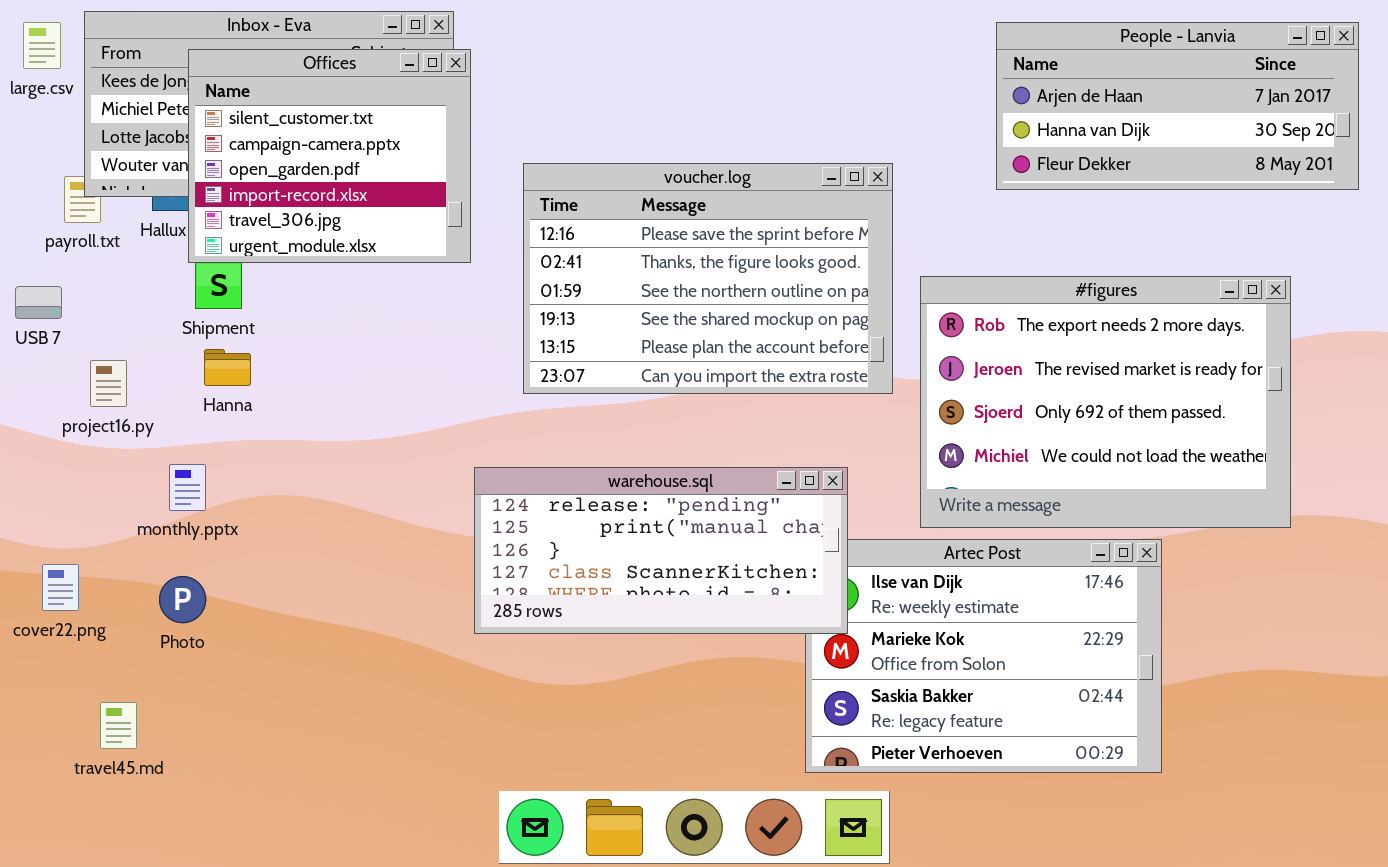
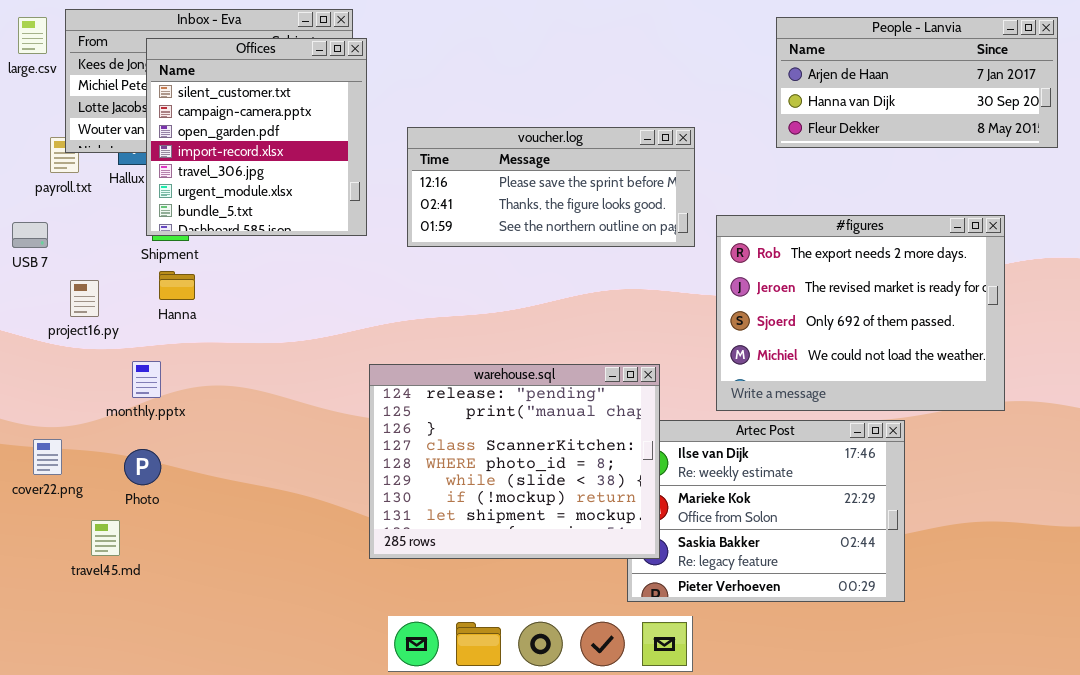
Offices: [188,49,471,263] -> [146,38,367,236], resized
voucher.log: [523,163,893,394] -> [407,127,695,247], resized
warehouse.sql: [474,467,848,634] -> [369,364,660,559], resized
travel45.md: [100,702,137,749] -> [91,520,120,556], moved

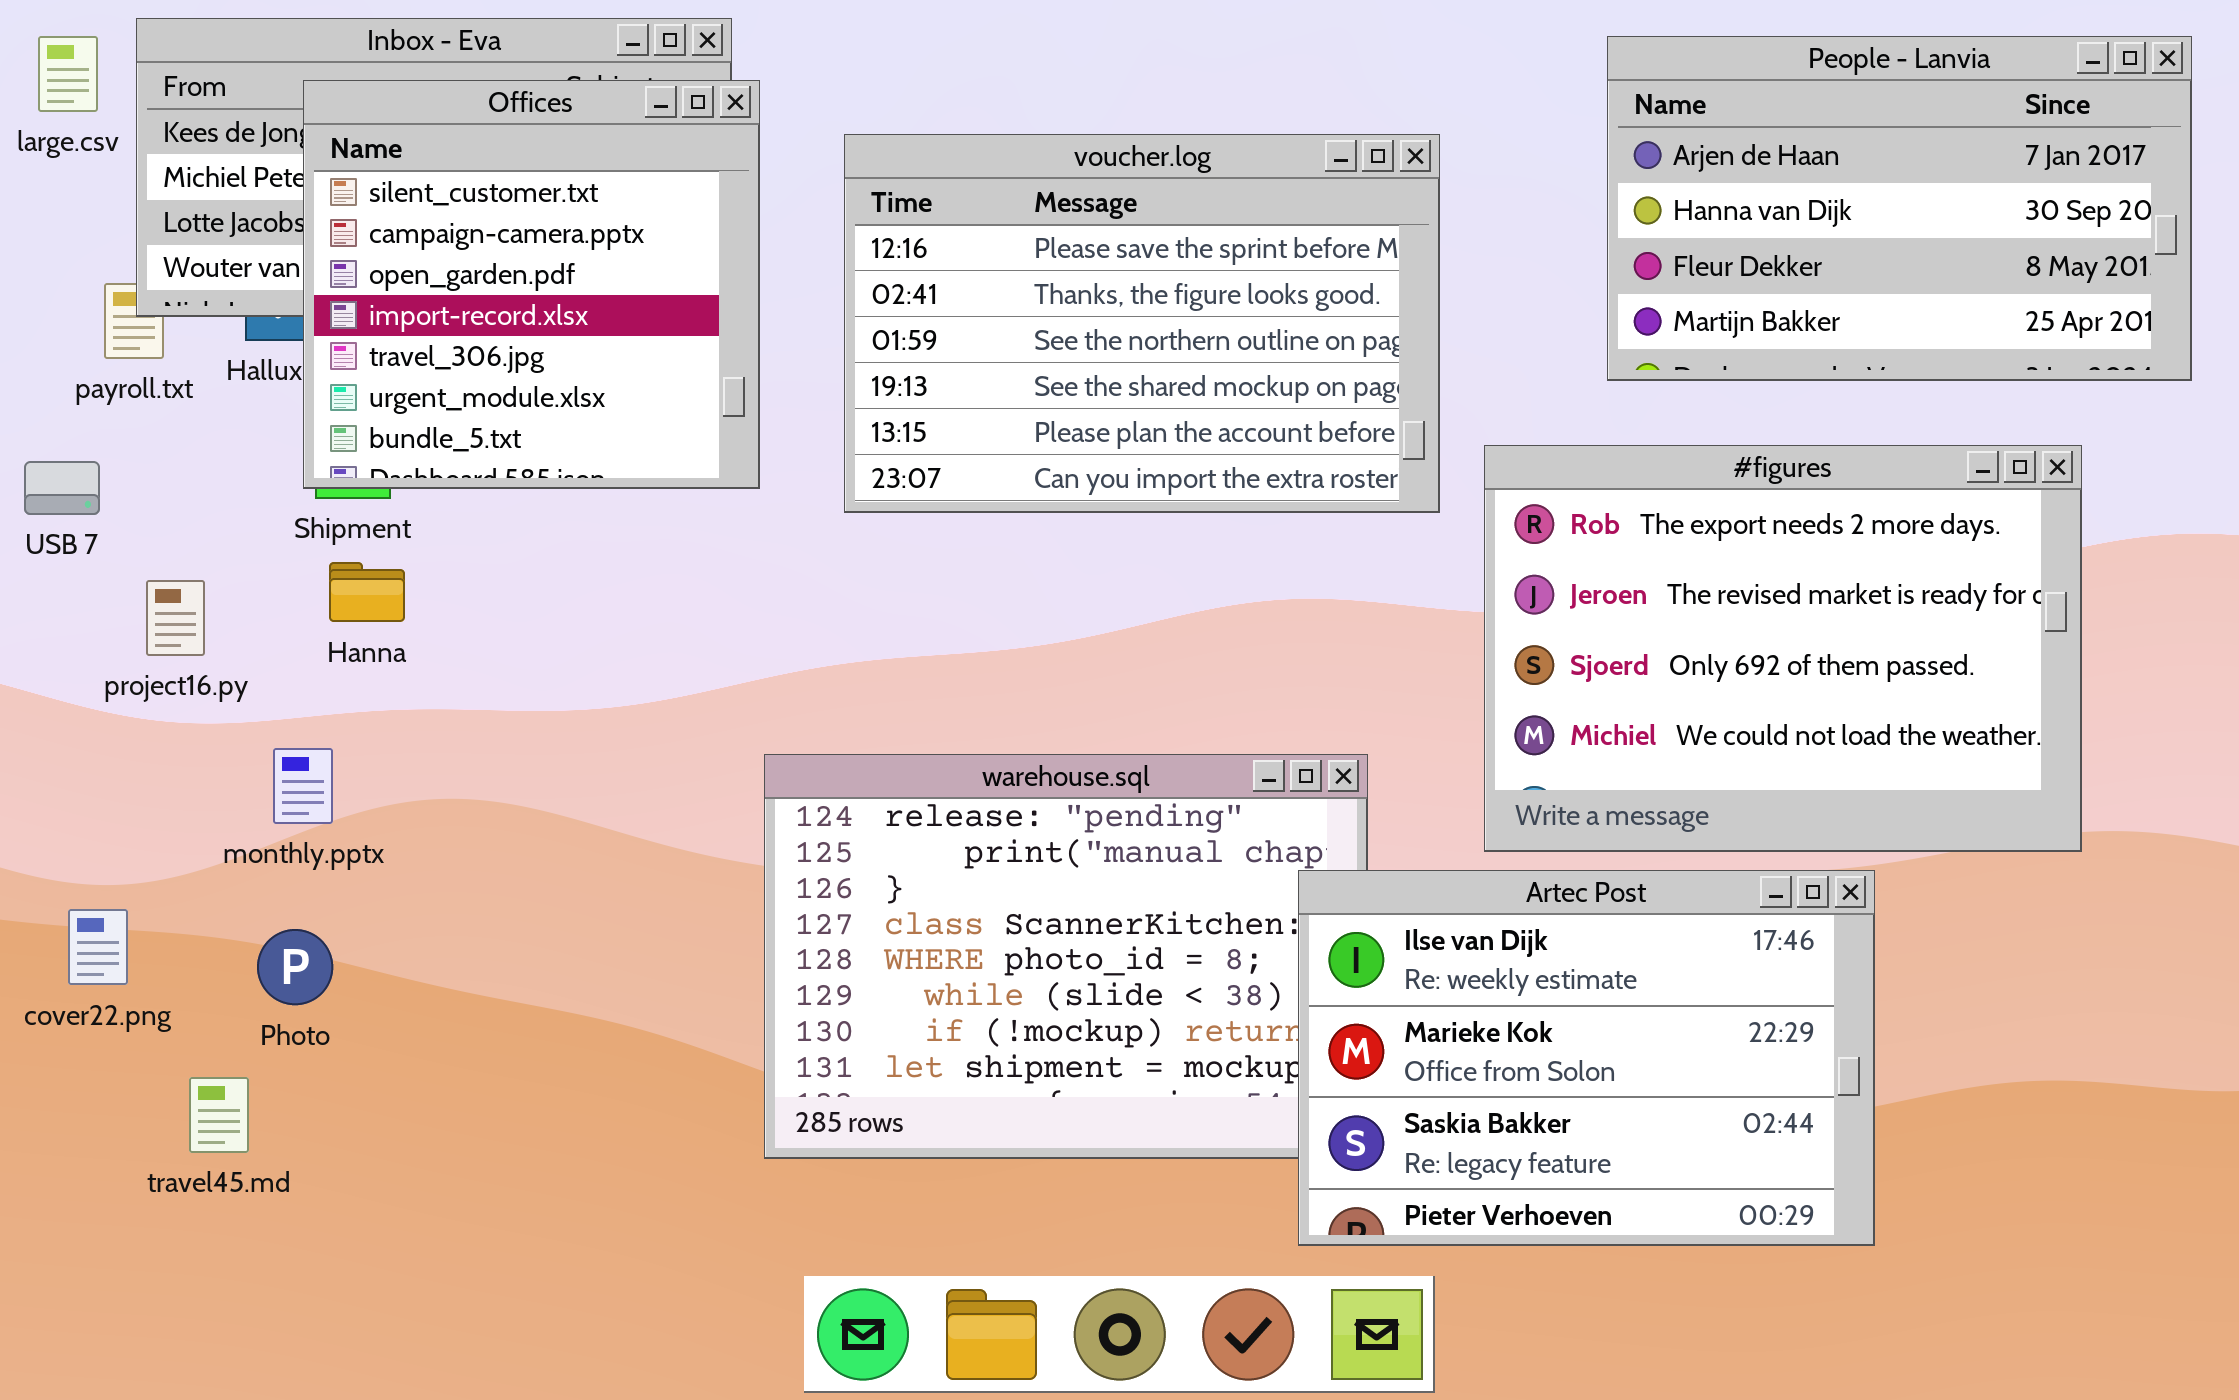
People - Lanvia: [776,17,1058,148] -> [1607,36,2192,381], resized
voucher.log: [407,127,695,247] -> [844,134,1440,513], resized
Artec Post: [627,420,905,602] -> [1298,870,1875,1246], raised

